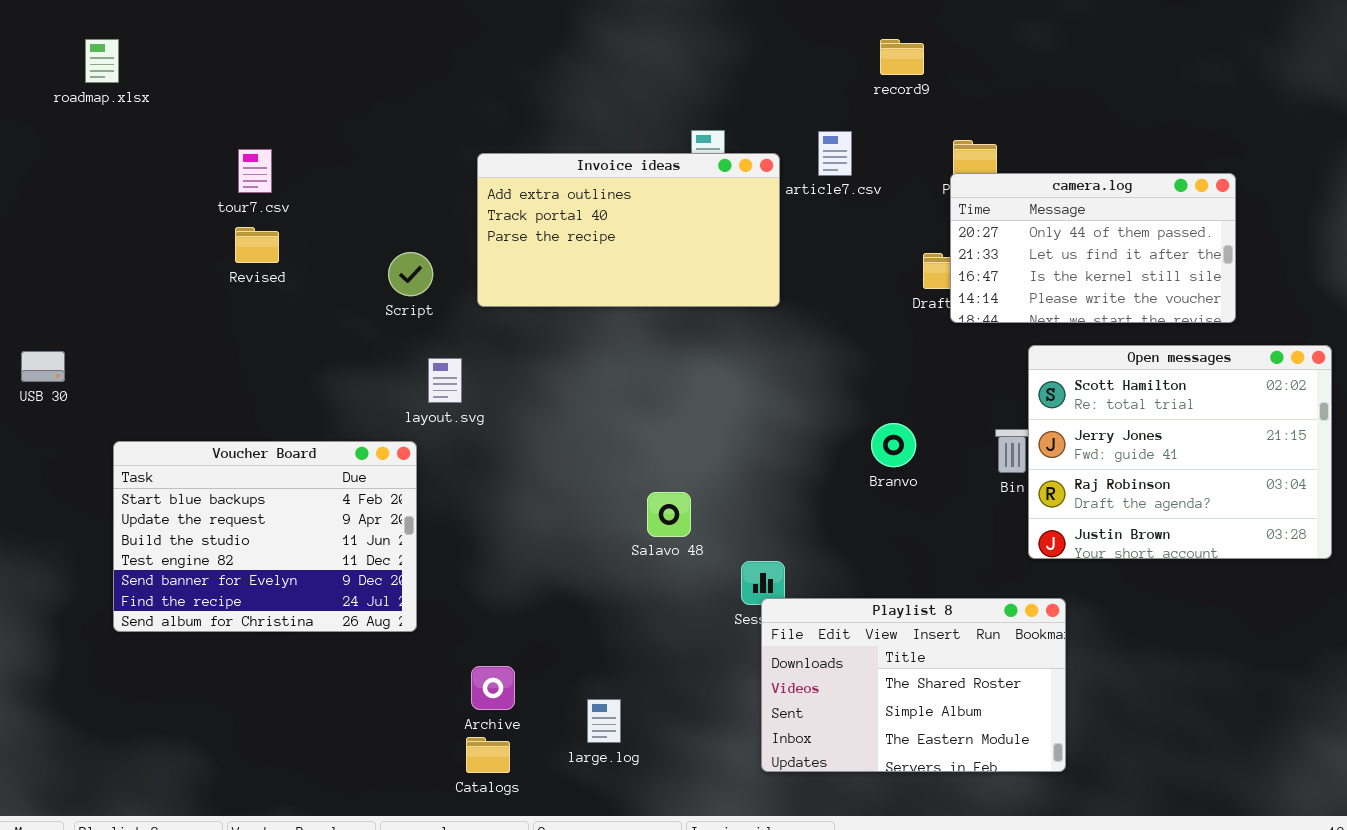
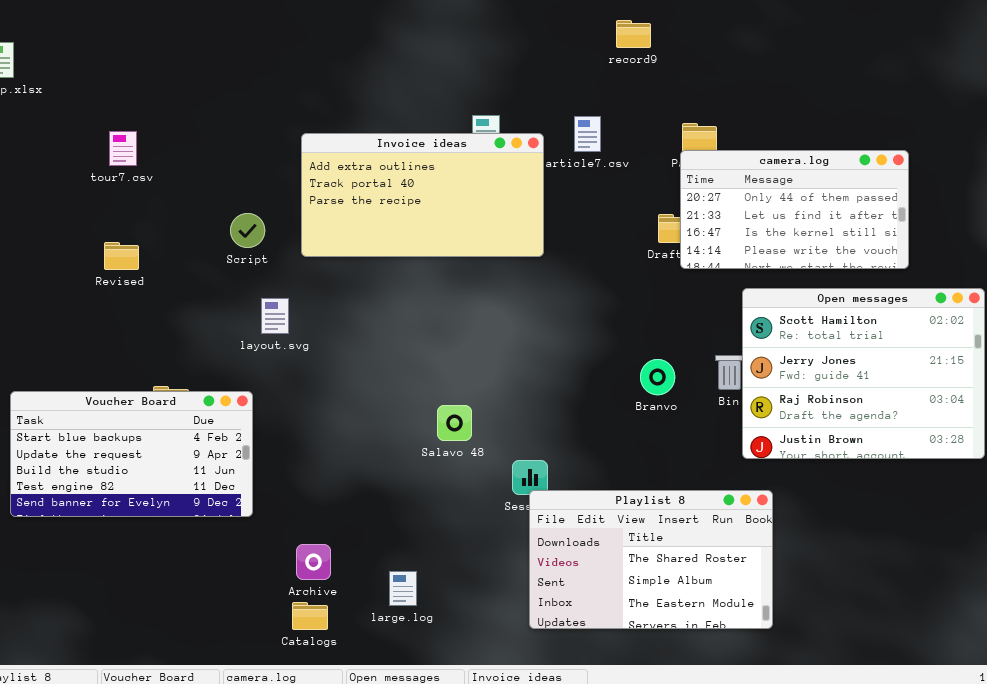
record9: [880,39,924,75] -> [616,20,651,48], moved
Revised: [235,227,279,263] -> [104,242,139,270], moved
Branvo: [871,423,916,467] -> [640,359,675,395], moved
Voucher Board: [113,441,417,632] -> [10,391,253,517], resized

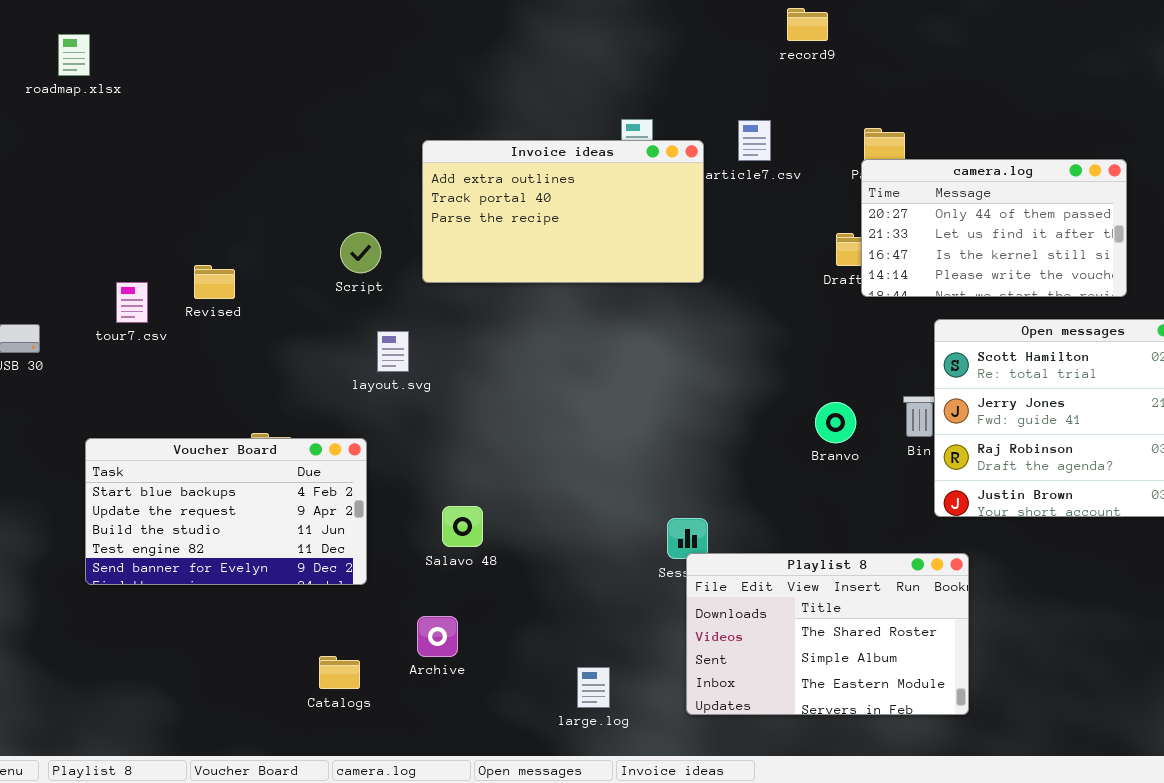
tour7.csv: [109,131,137,166] -> [116,282,148,323], moved
Salavo 48: [437,405,472,441] -> [442,506,483,547], moved
large.log: [389,571,417,606] -> [577,667,610,708], moved
Catalogs: [292,602,328,630] -> [319,656,360,689], moved

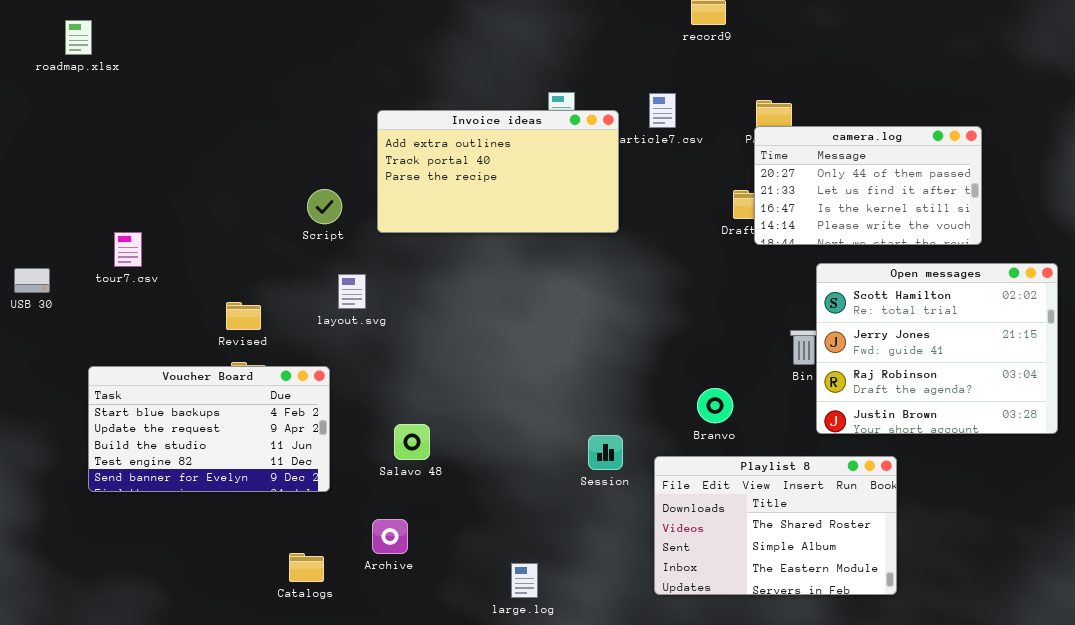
Revised: [194,265,235,299] -> [226,302,261,330], moved
Branvo: [815,402,856,443] -> [697,388,733,423], moved
Playlist 8: [686,553,969,715] -> [654,456,897,595], moved

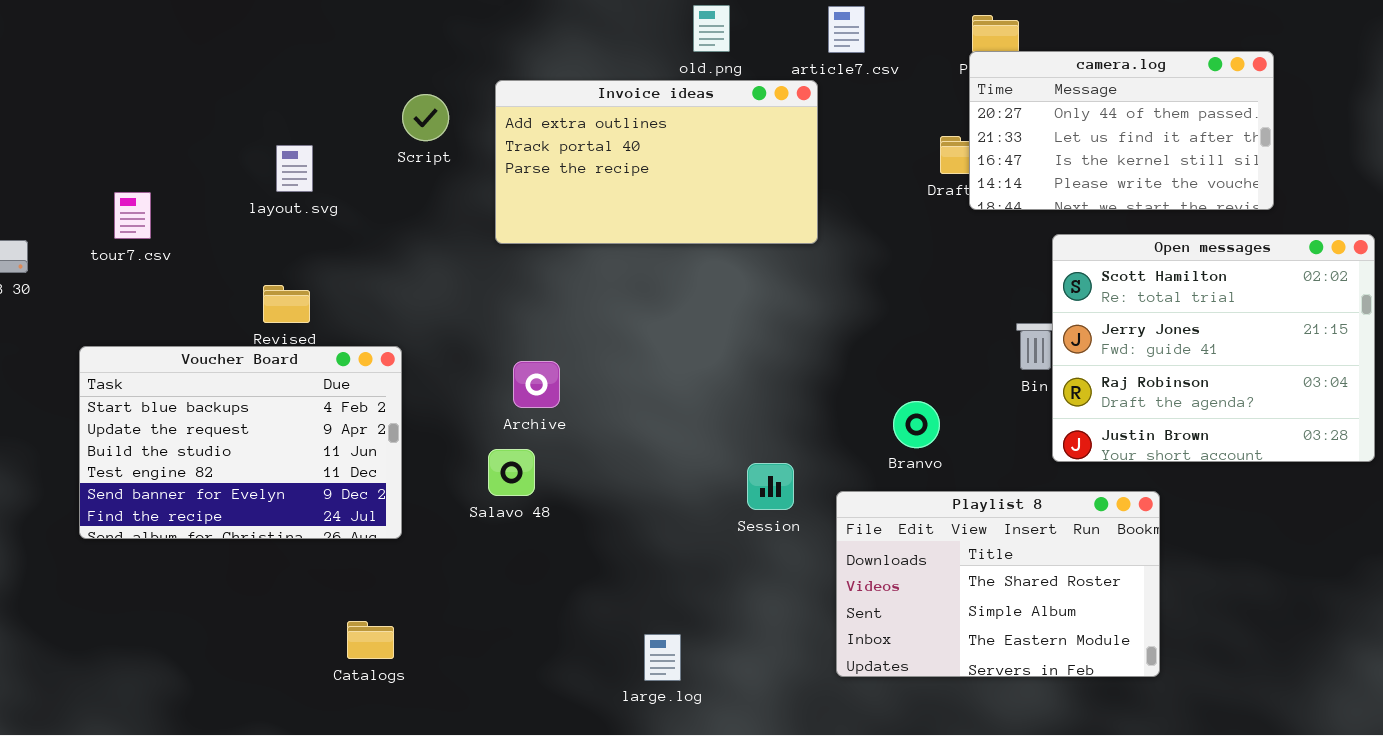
Invoice ideas: [377,110,619,233] -> [495,80,818,244], moved
Script: [307,189,342,224] -> [402,94,449,141], moved
layout.svg: [338,274,366,309] -> [276,145,313,192], moved
Voucher Board: [88,366,330,492] -> [79,346,402,539], resized
Archive: [372,519,408,554] -> [513,361,560,408], moved

